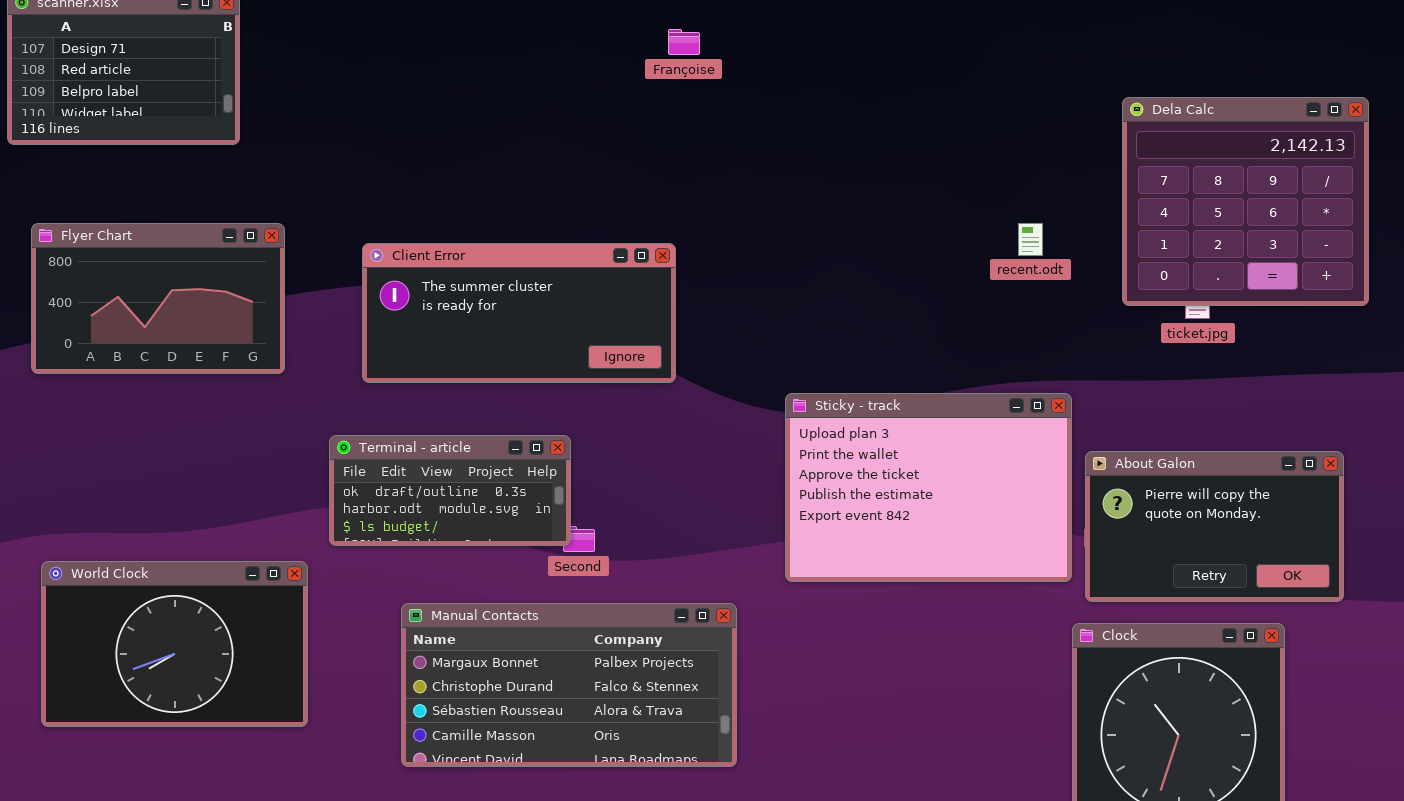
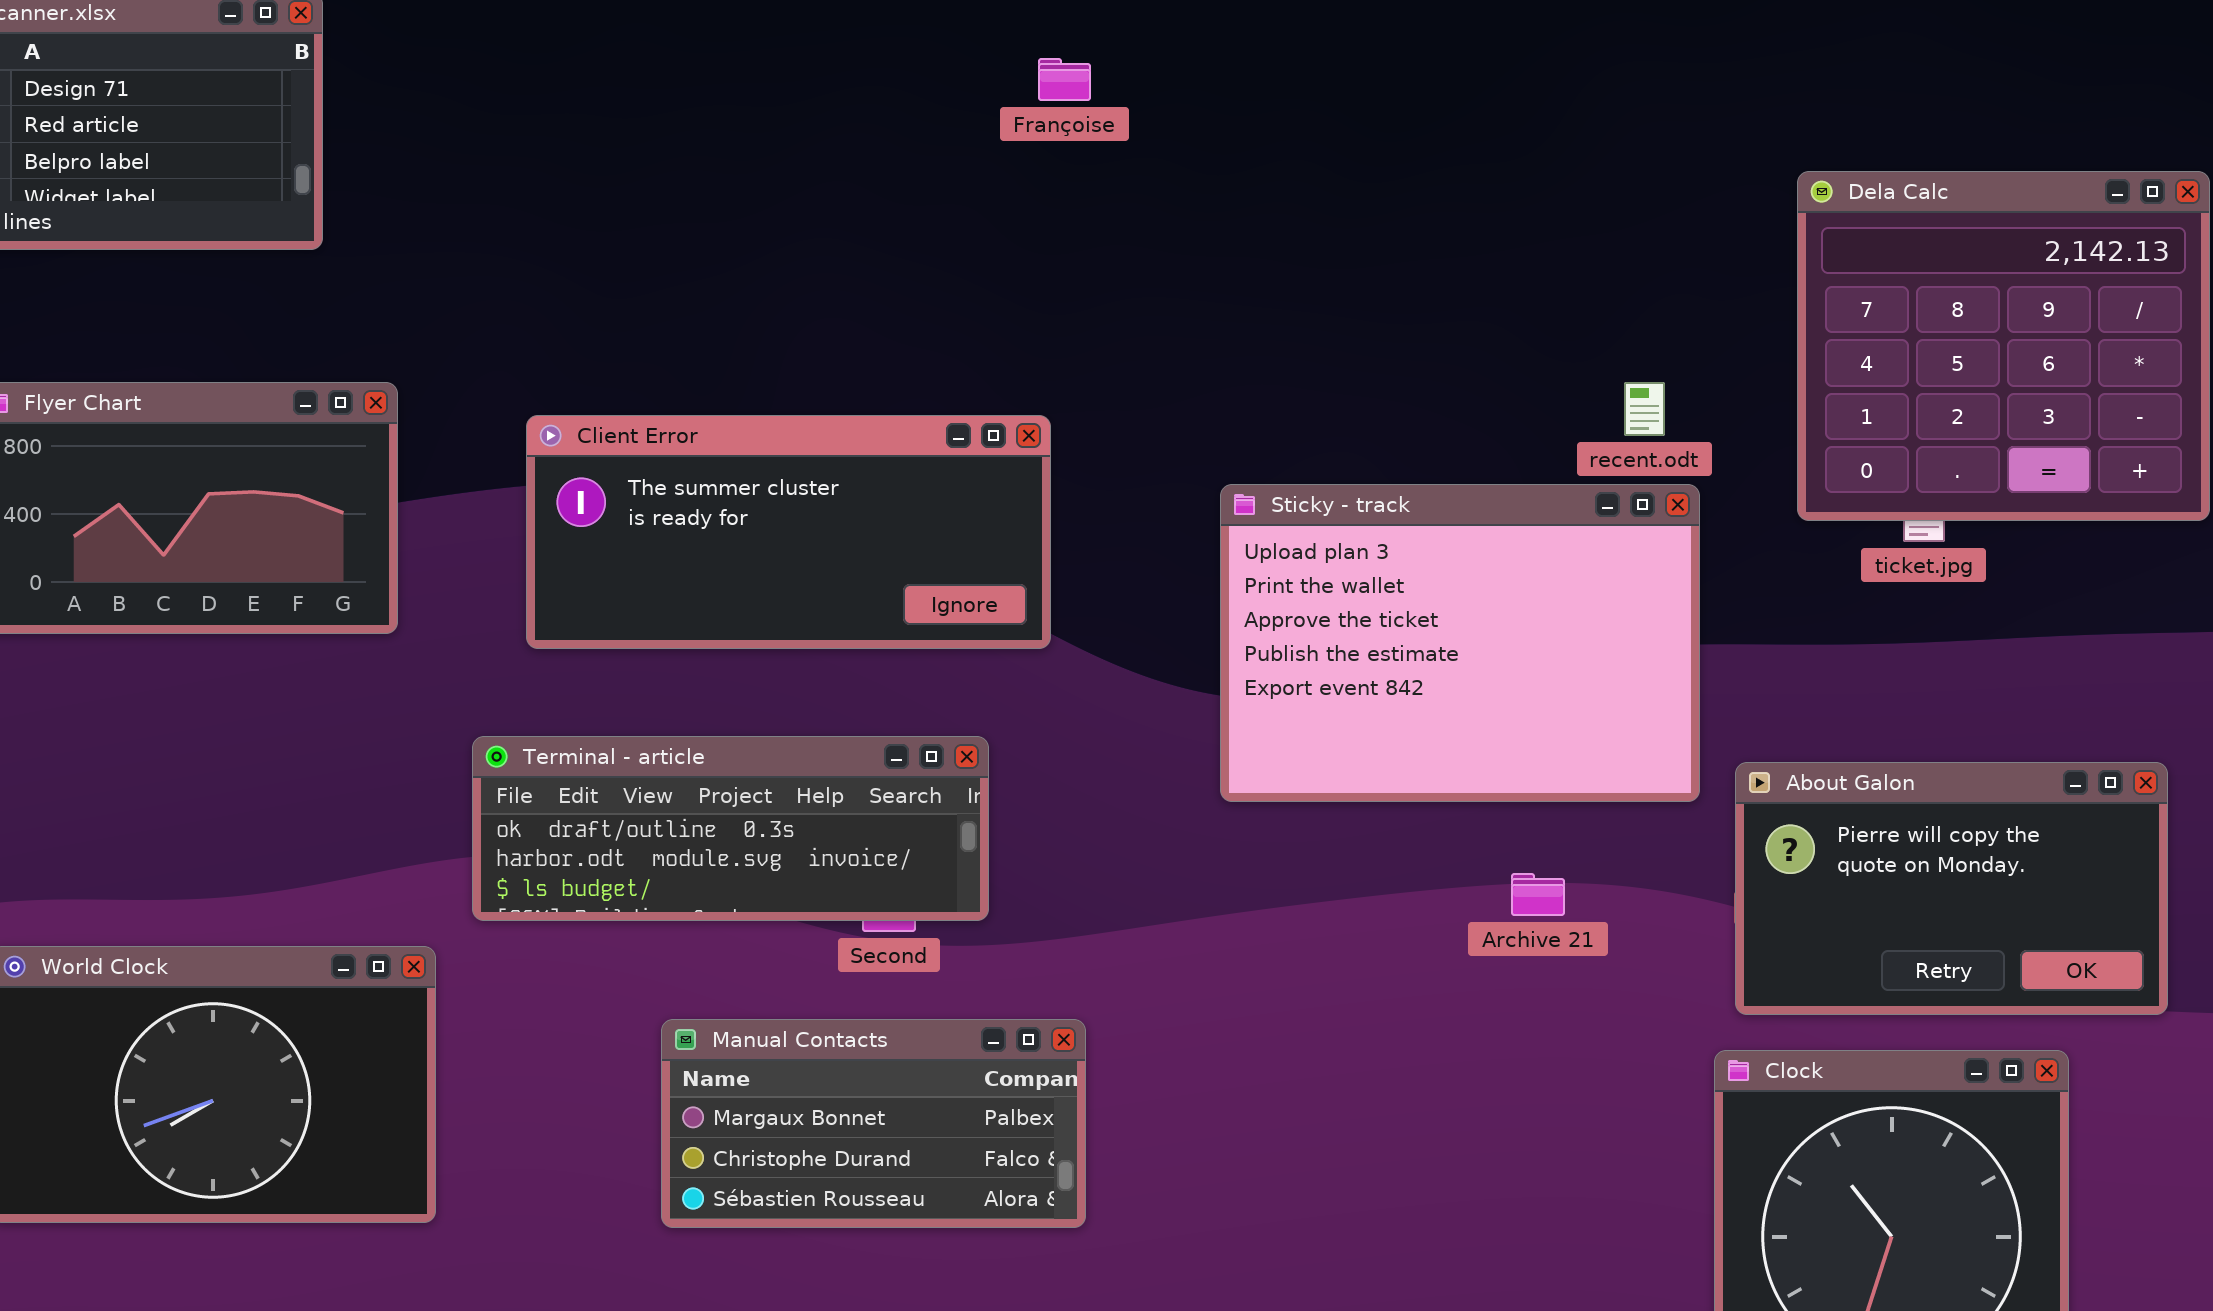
Sticky - track: [785,393,1072,582] -> [1220,484,1700,802], moved
Terminal - article: [329,435,571,546] -> [472,736,989,921], resized
Manual Contacts: [401,603,737,767] -> [661,1019,1086,1228], moved, resized

